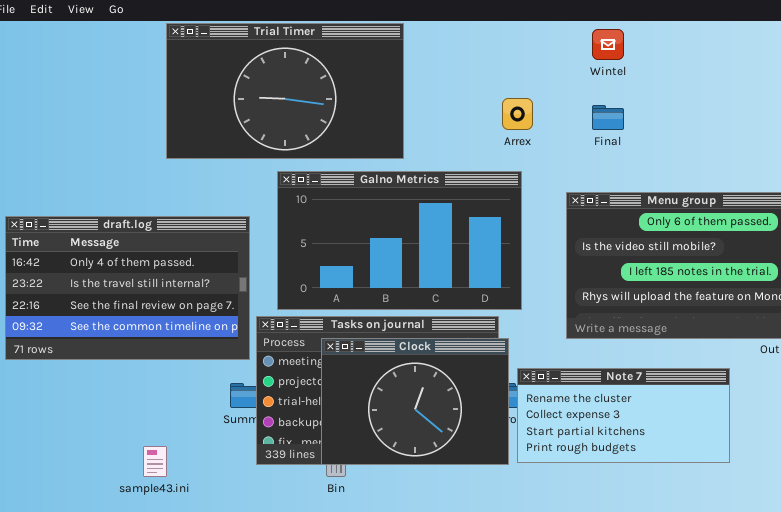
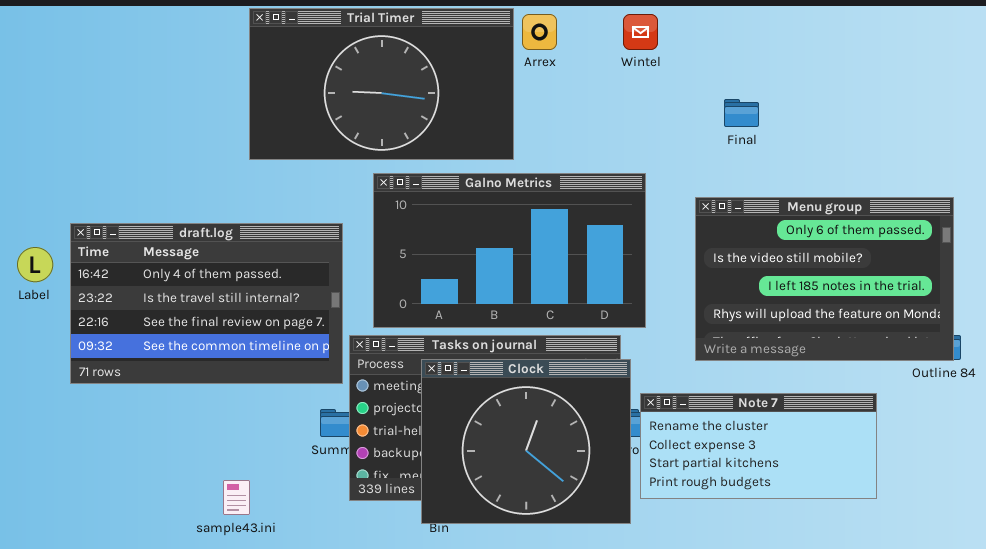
Wintel: [592,29,624,60] -> [623,14,658,50], moved
Arrex: [502,98,533,130] -> [522,14,557,50], moved
Clock: [321,338,509,465] -> [421,359,631,524], resized

